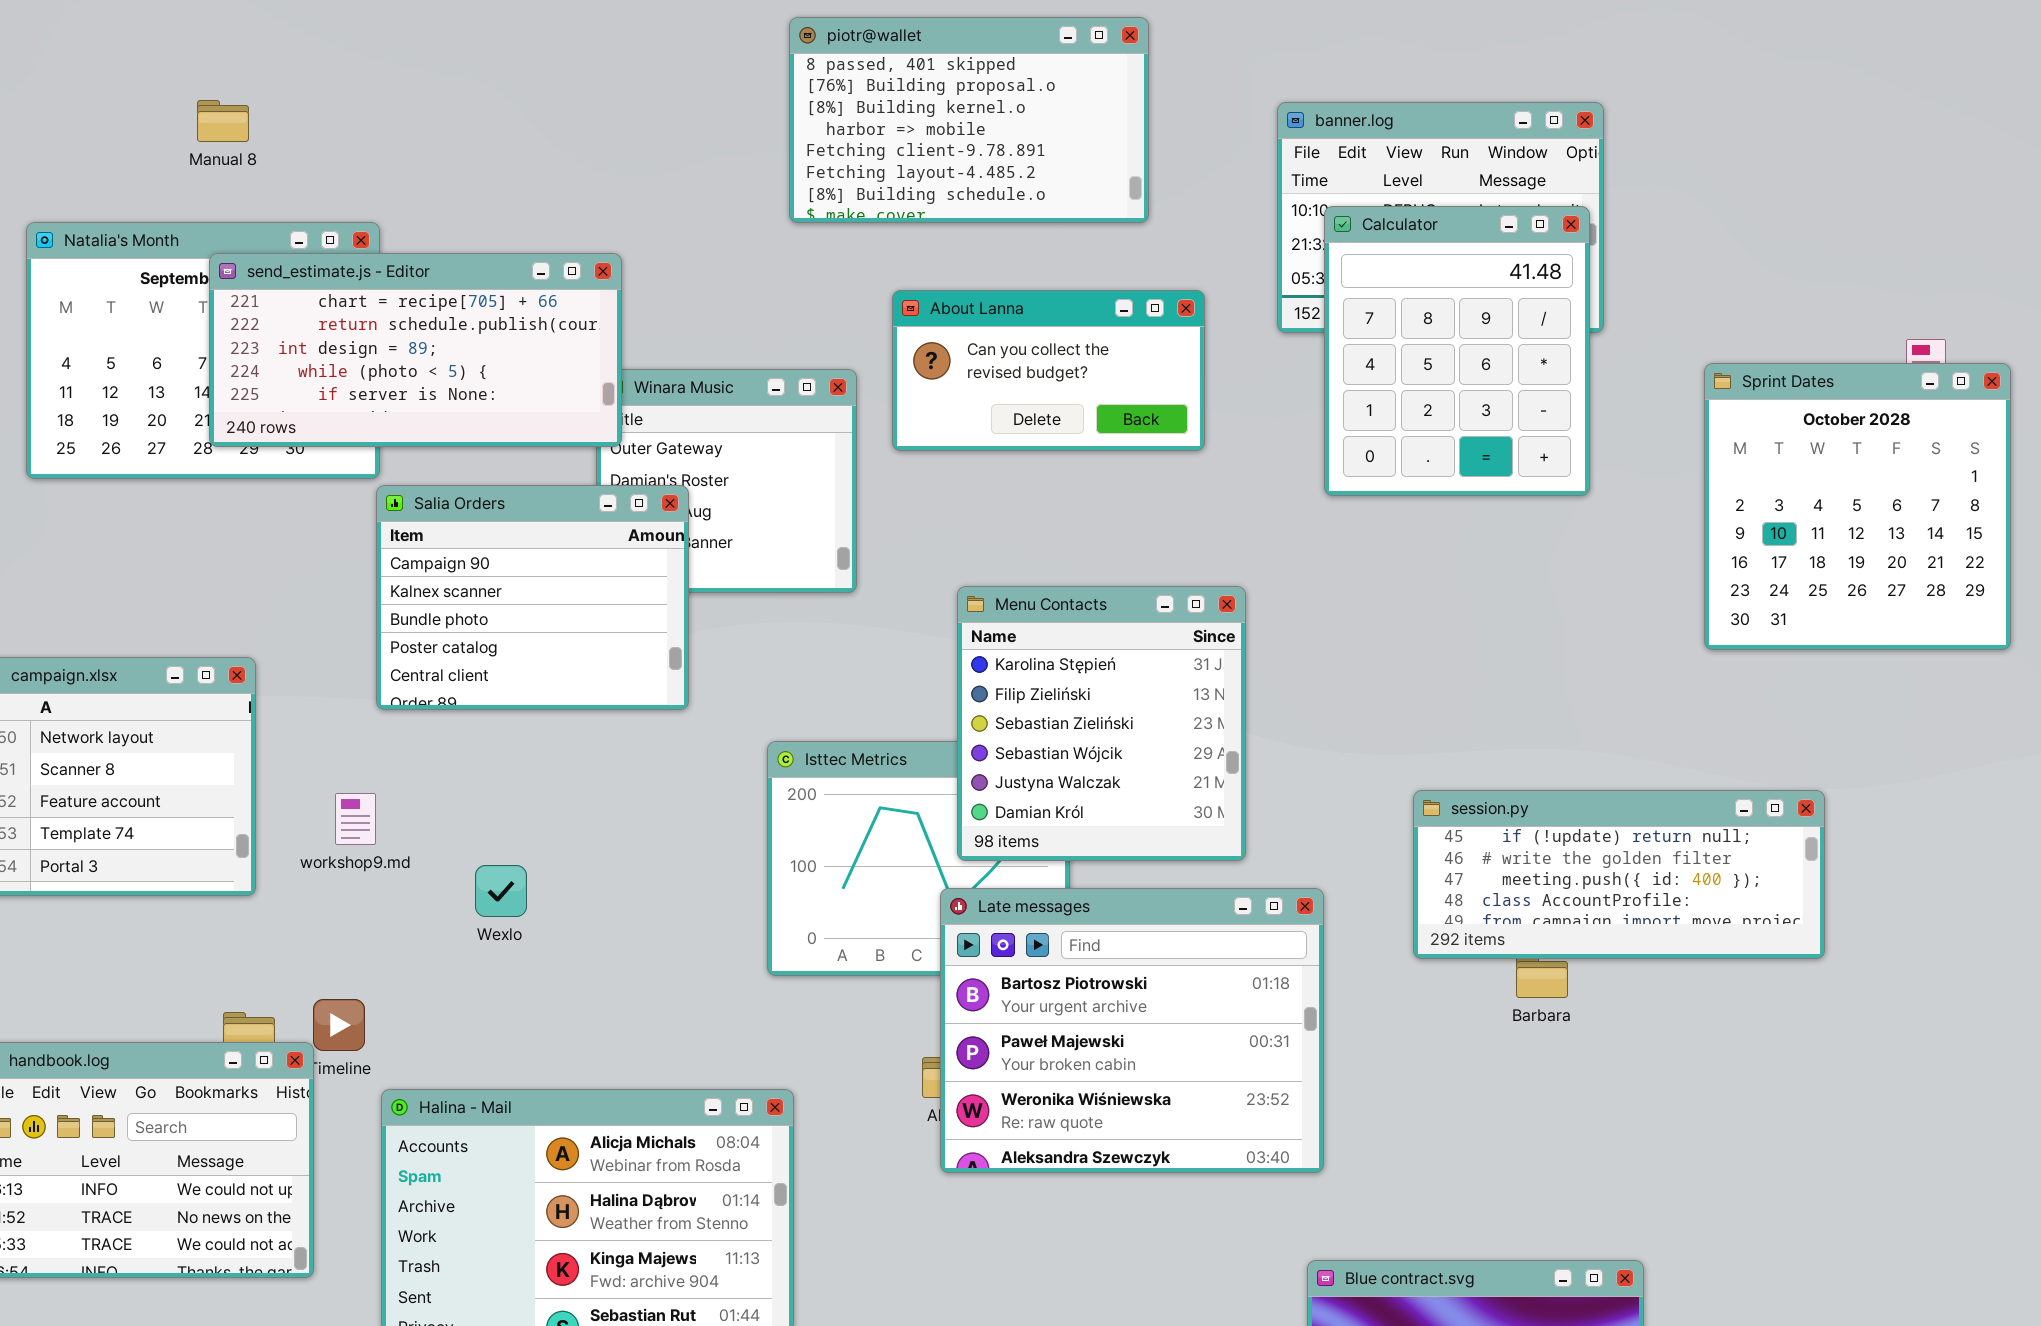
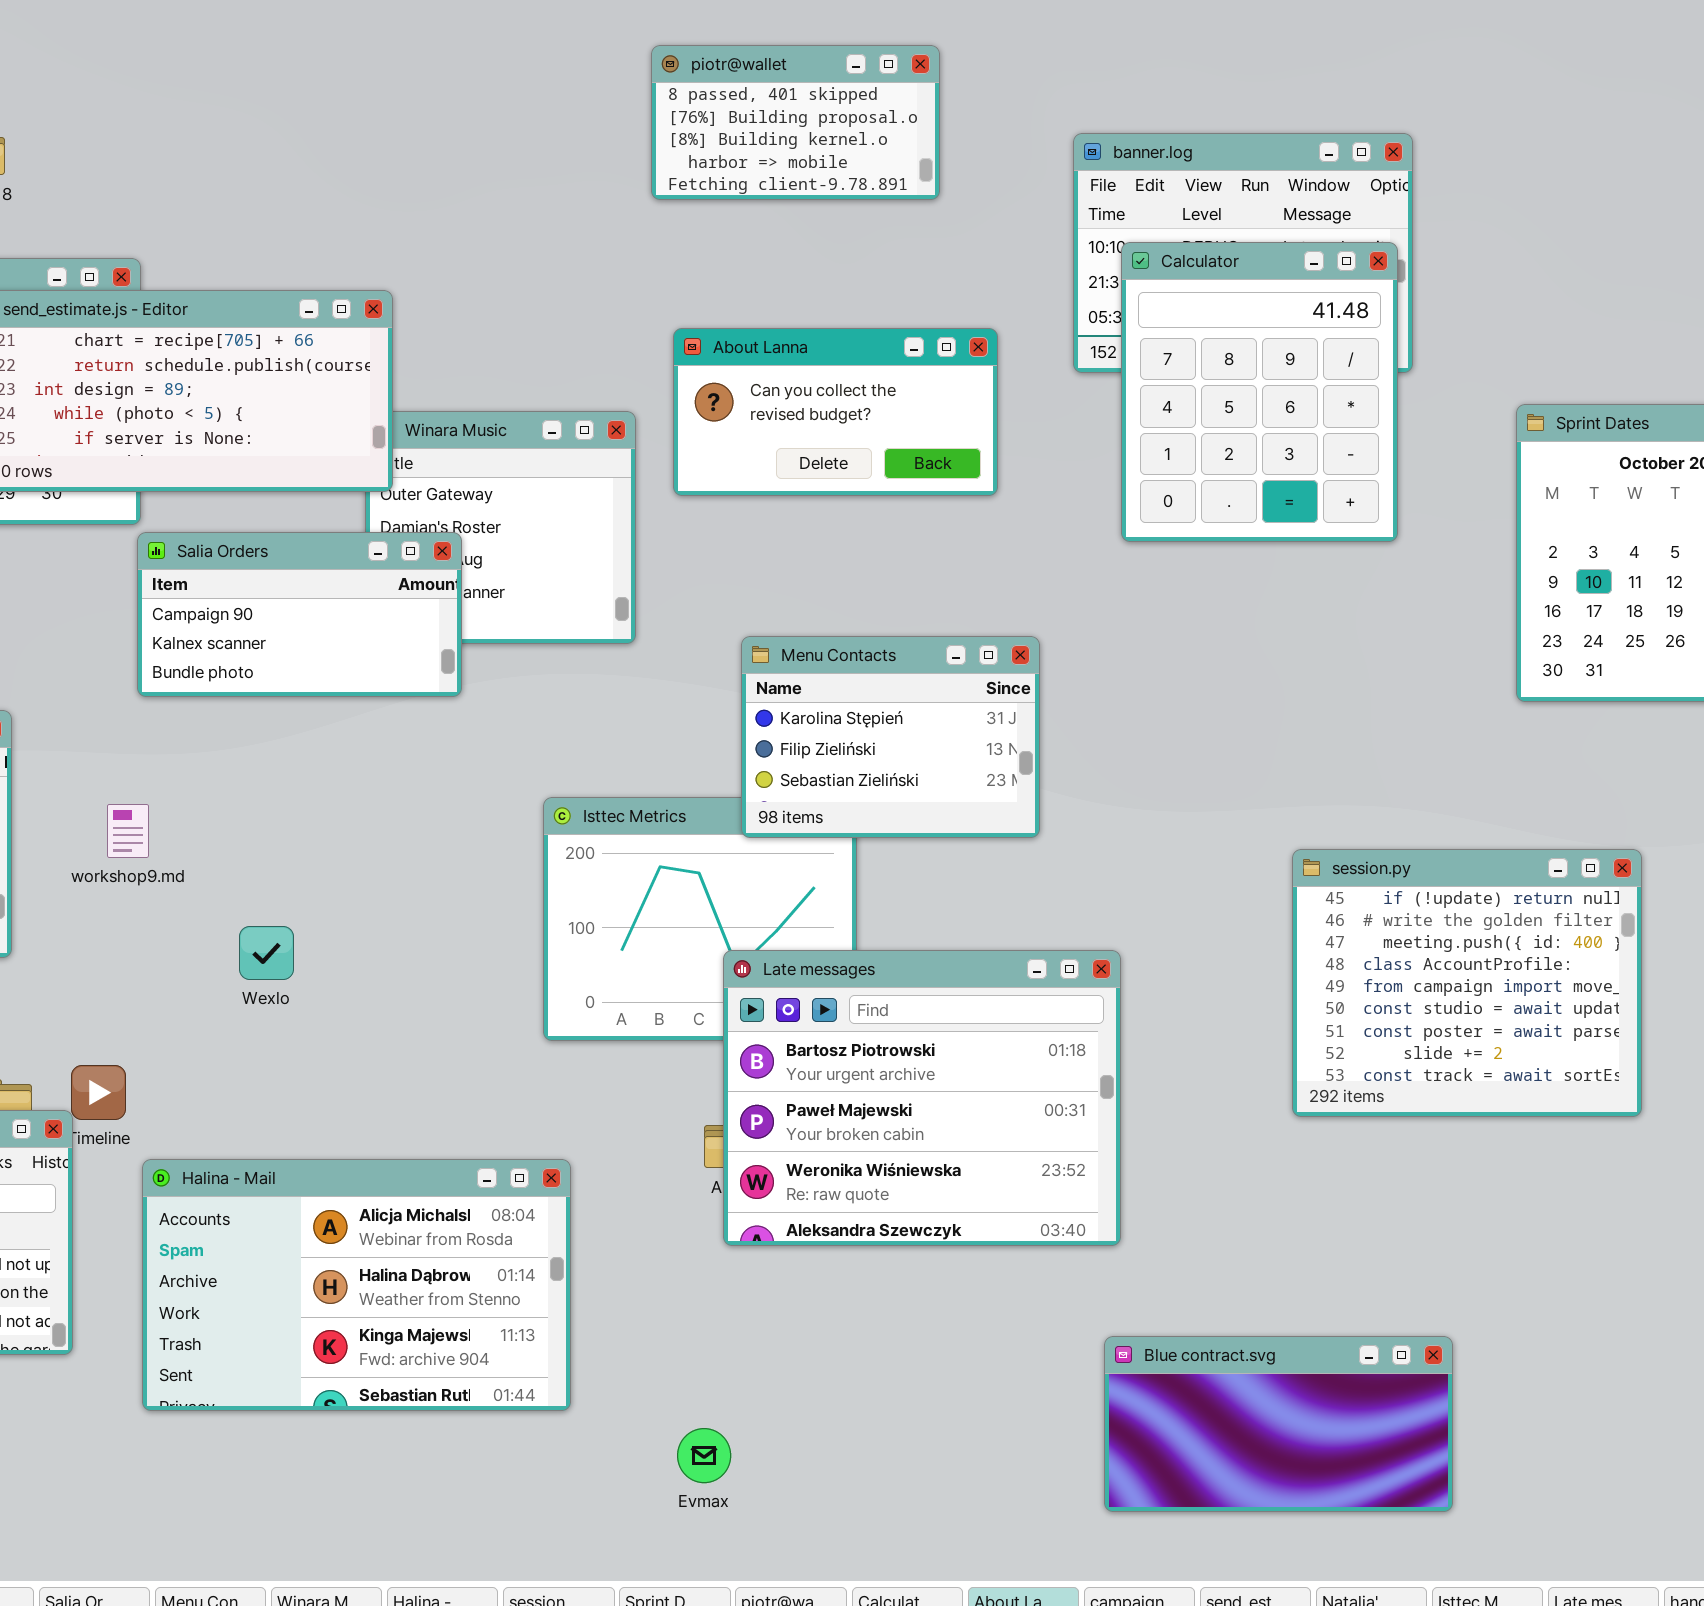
piotr@wallet: [789,17,1149,223] -> [651,45,940,200], resized
Salia Orders: [376,485,689,710] -> [137,532,462,697], resized
Menu Contacts: [957,586,1246,861] -> [741,636,1040,838], resized
session.py: [1413,790,1825,959] -> [1292,849,1642,1117], resized
workshop9.md: [335,793,376,845] -> [107,804,149,858], moved

